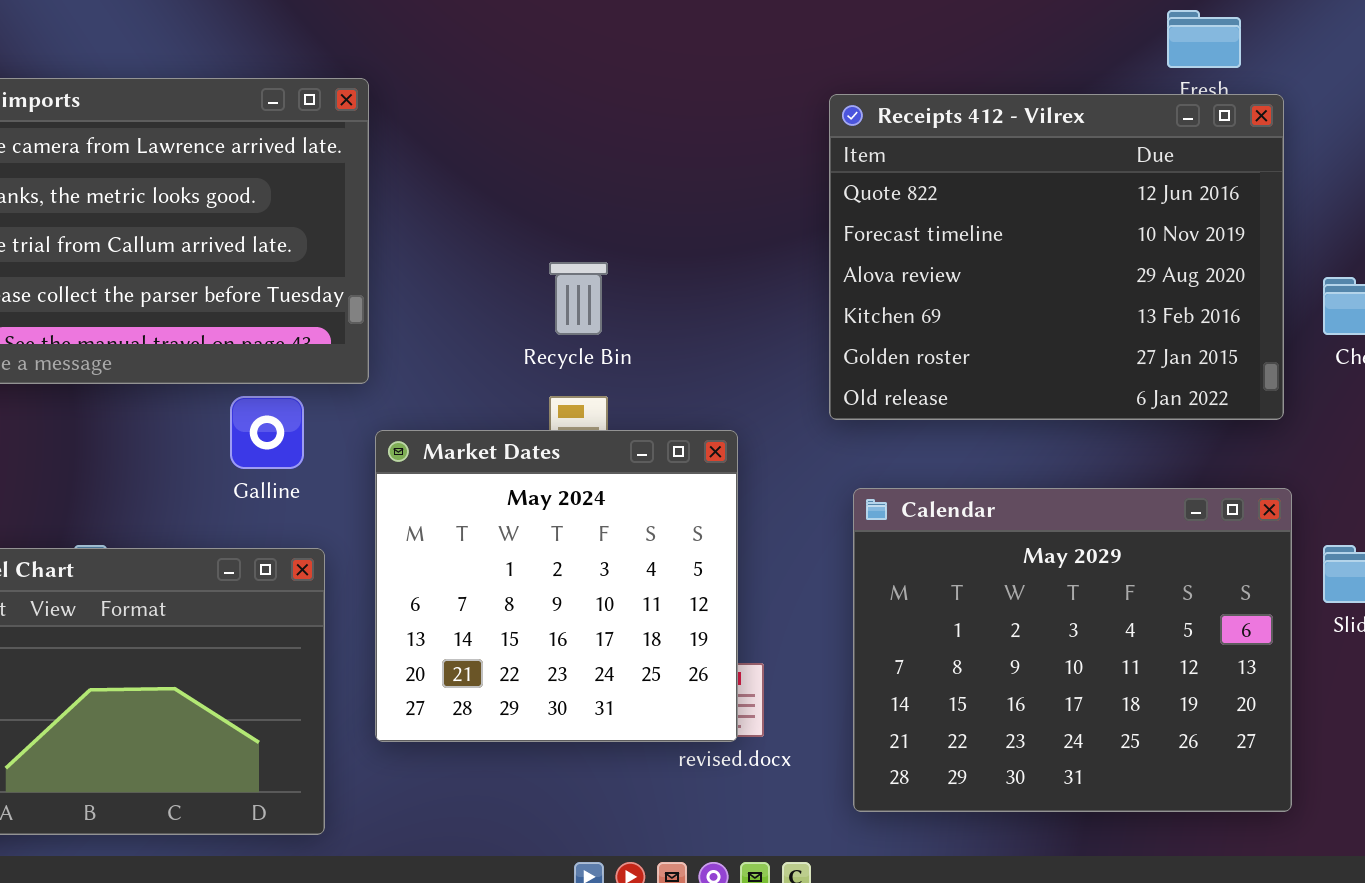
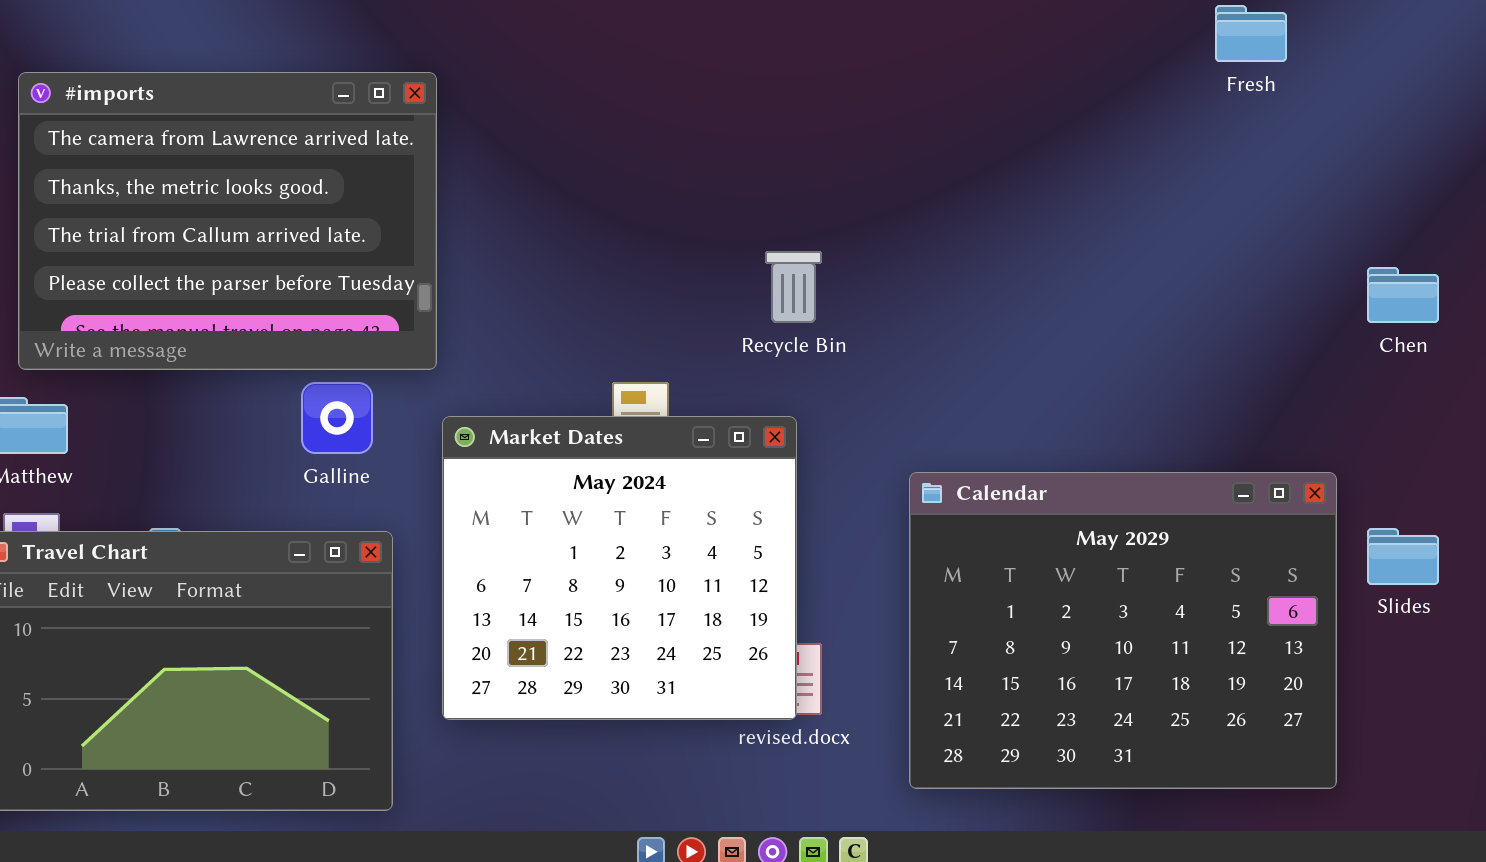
Receipts 412 - Vilrex: [829,94,1284,420] -> none, closed
Recycle Bin: [549,262,608,335] -> [765,251,822,323], moved

